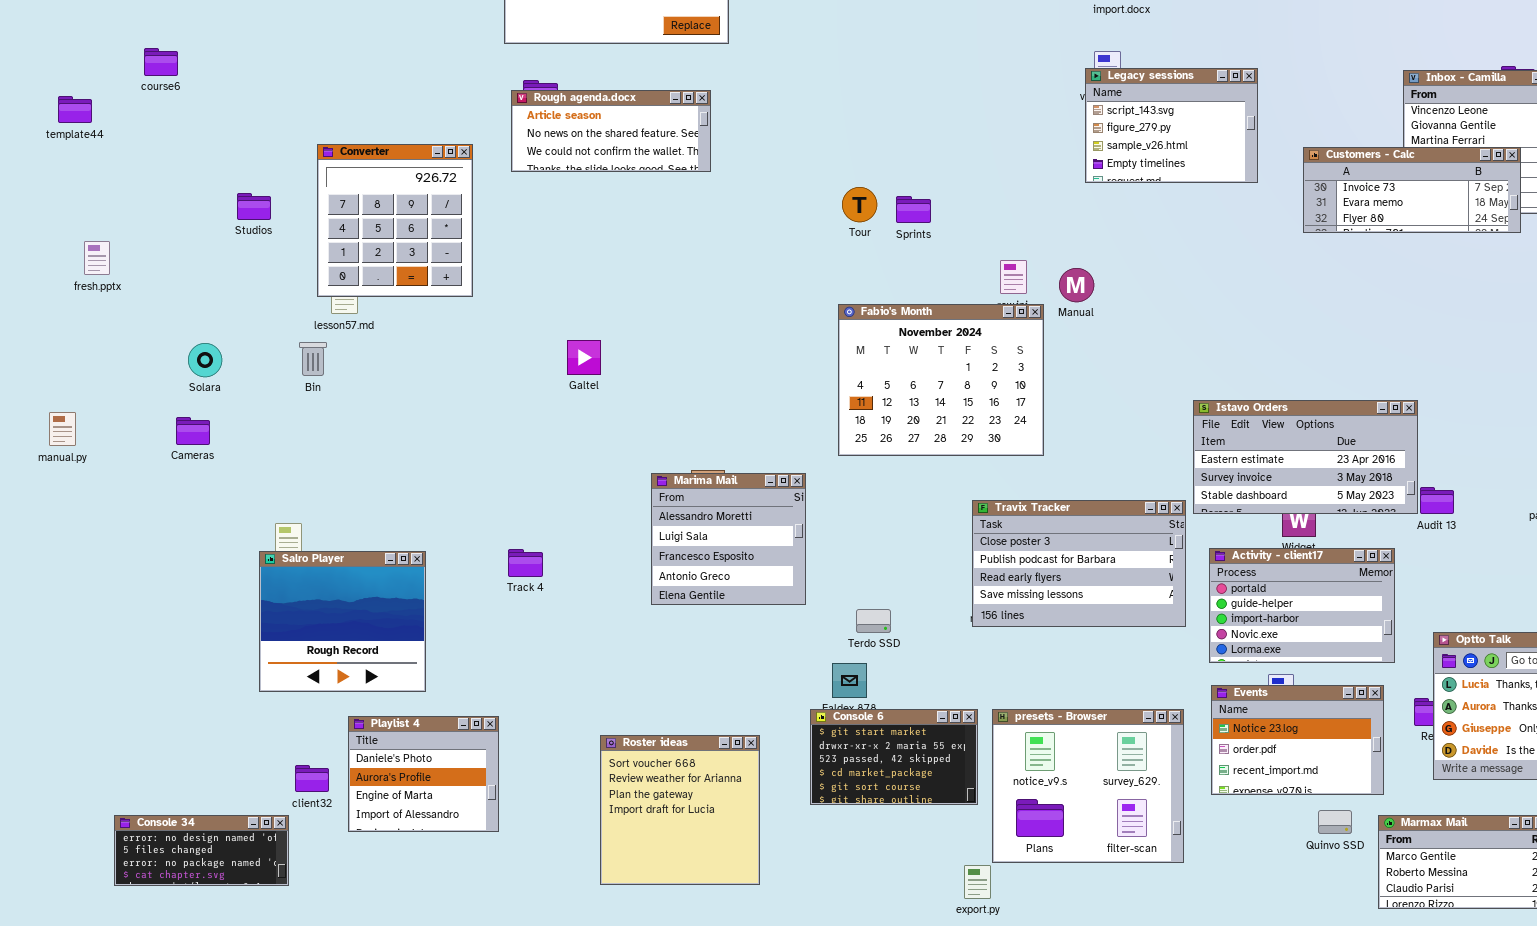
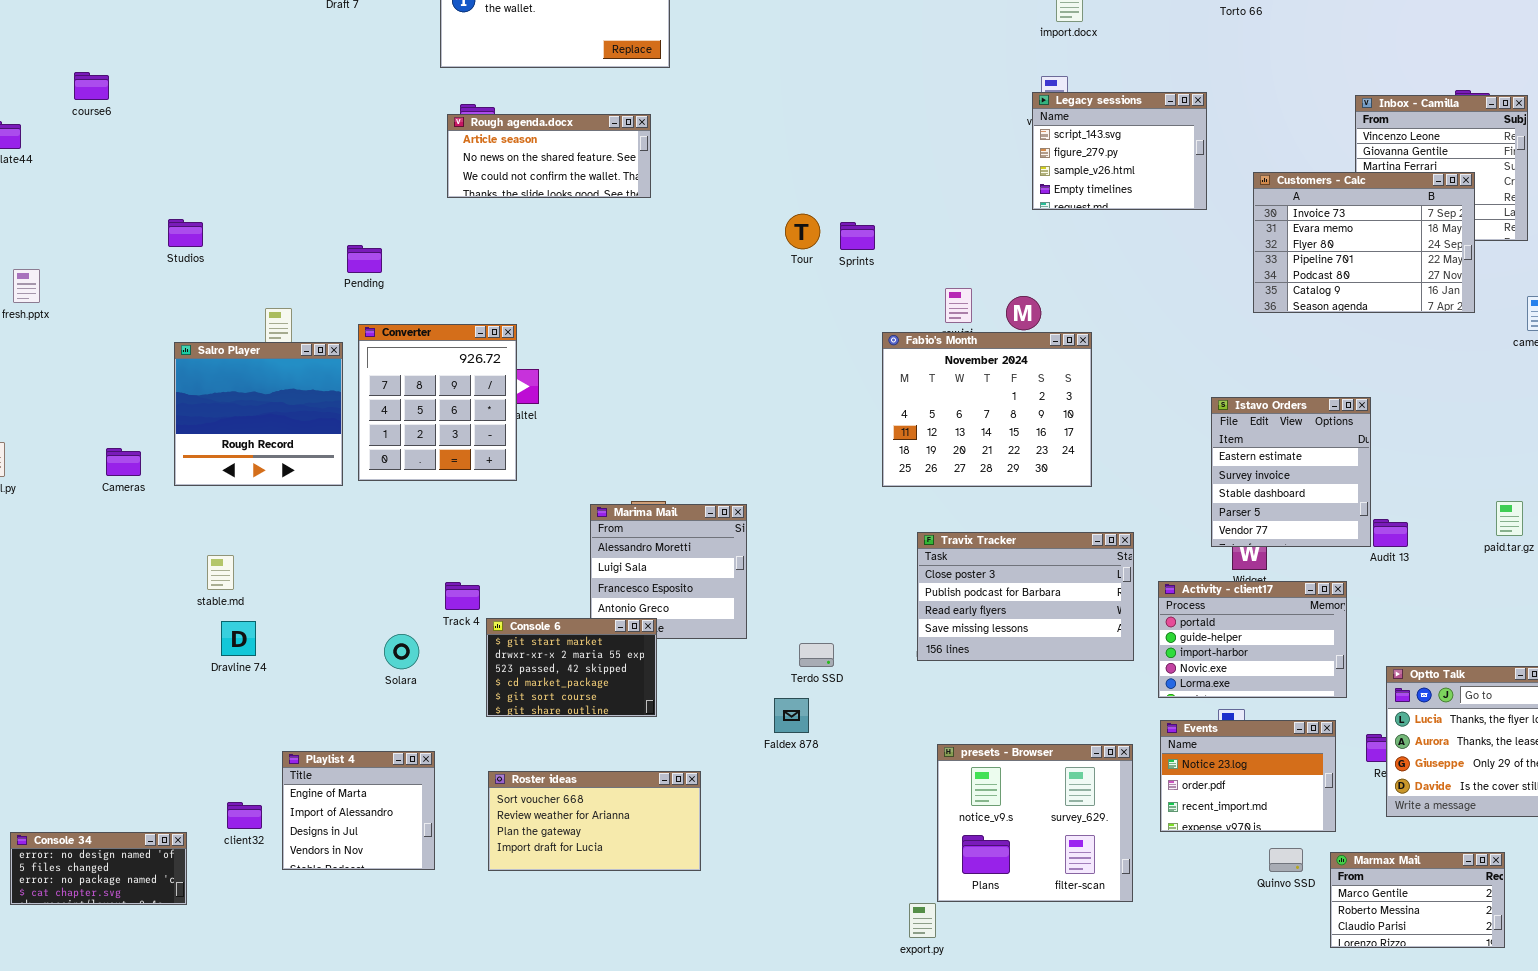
Converter: [317,144,473,297] -> [358,324,517,481], moved
Customers - Calc: [1303,147,1521,233] -> [1253,172,1475,313], resized
Fabio's Month: [838,304,1044,456] -> [882,332,1092,487], moved
Solara: [188,343,222,377] -> [384,634,419,669], moved
Istavo Orders: [1193,400,1418,514] -> [1211,397,1371,547], resized
Salro Player: [259,551,426,692] -> [174,342,343,486], moved
Console 6: [810,709,978,805] -> [486,618,657,717], moved
Playlist 4: [348,716,499,832] -> [282,751,435,870], scrolled down 2 rows
Roster ideas: [600,735,760,885] -> [488,771,701,871], resized
Console 34: [114,815,289,886] -> [10,832,187,905], moved

